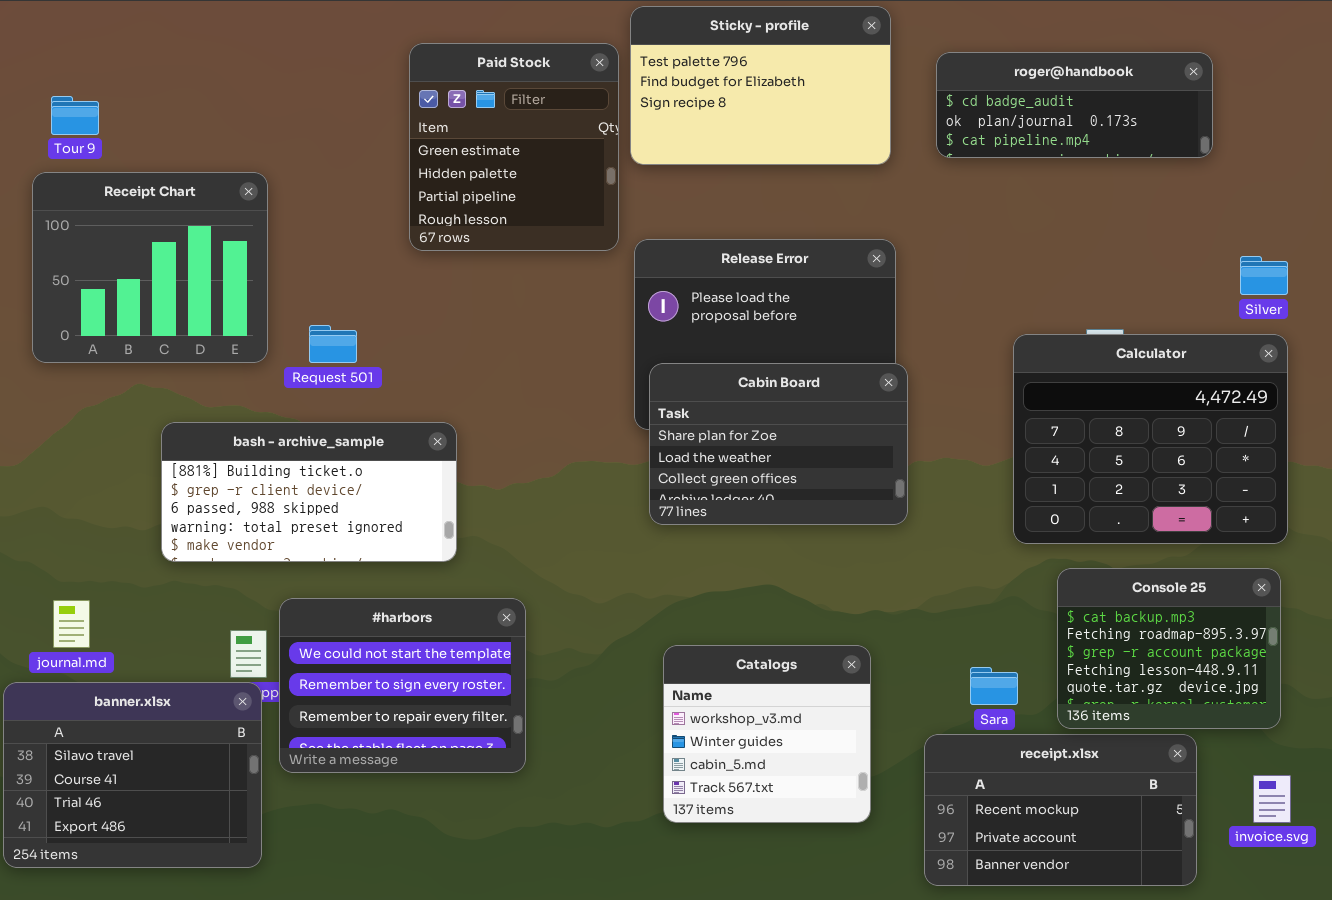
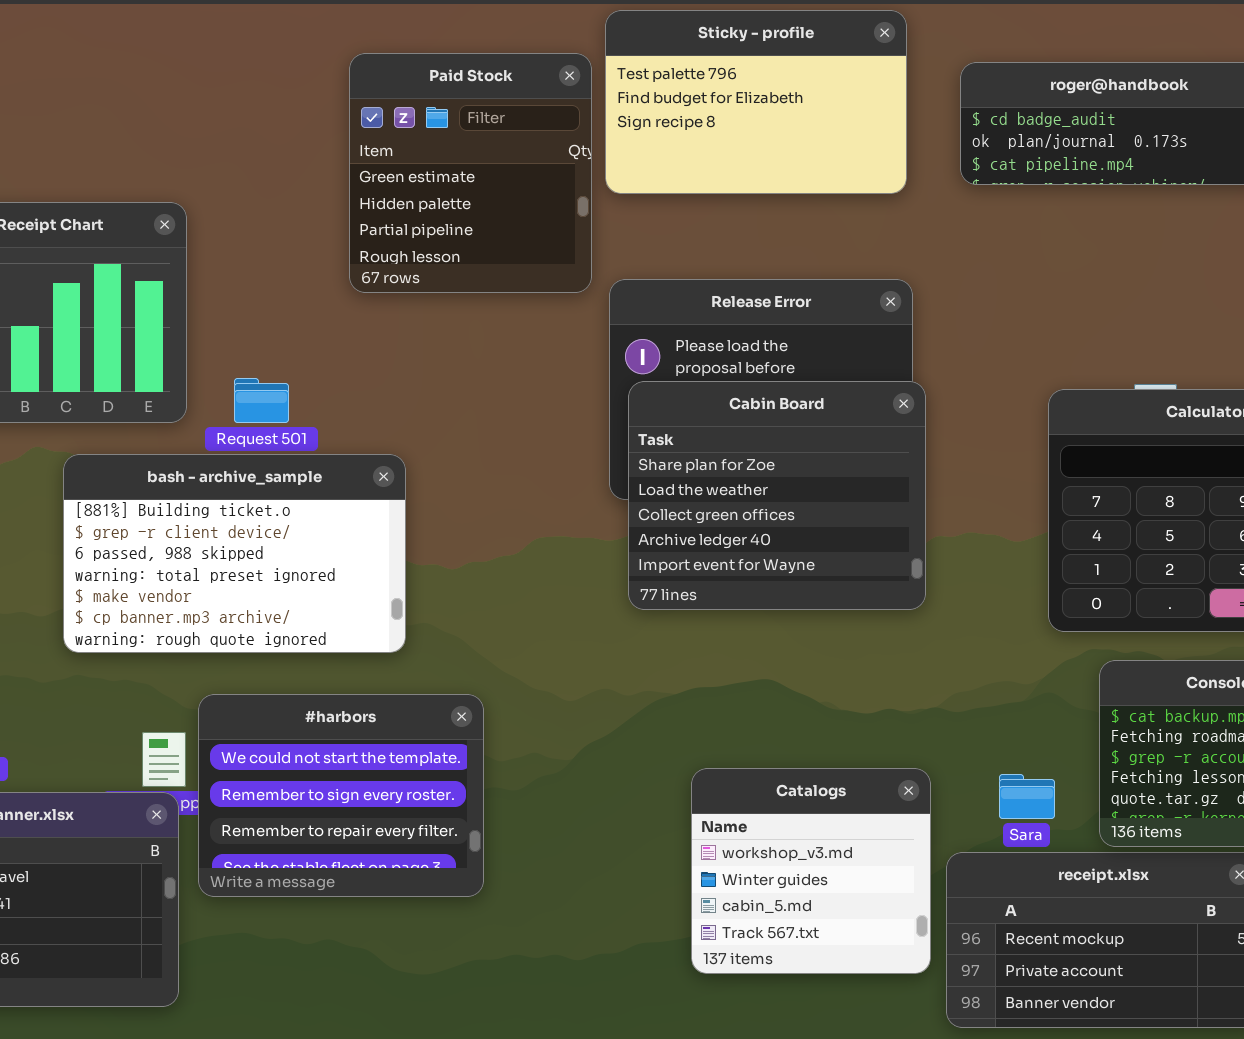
Cabin Board: [649,363,908,525] -> [628,381,926,610], resized
bash - archive_sample: [161,422,457,562] -> [63,454,406,653], resized
Catalogs: [663,645,871,823] -> [691,768,931,974], moved

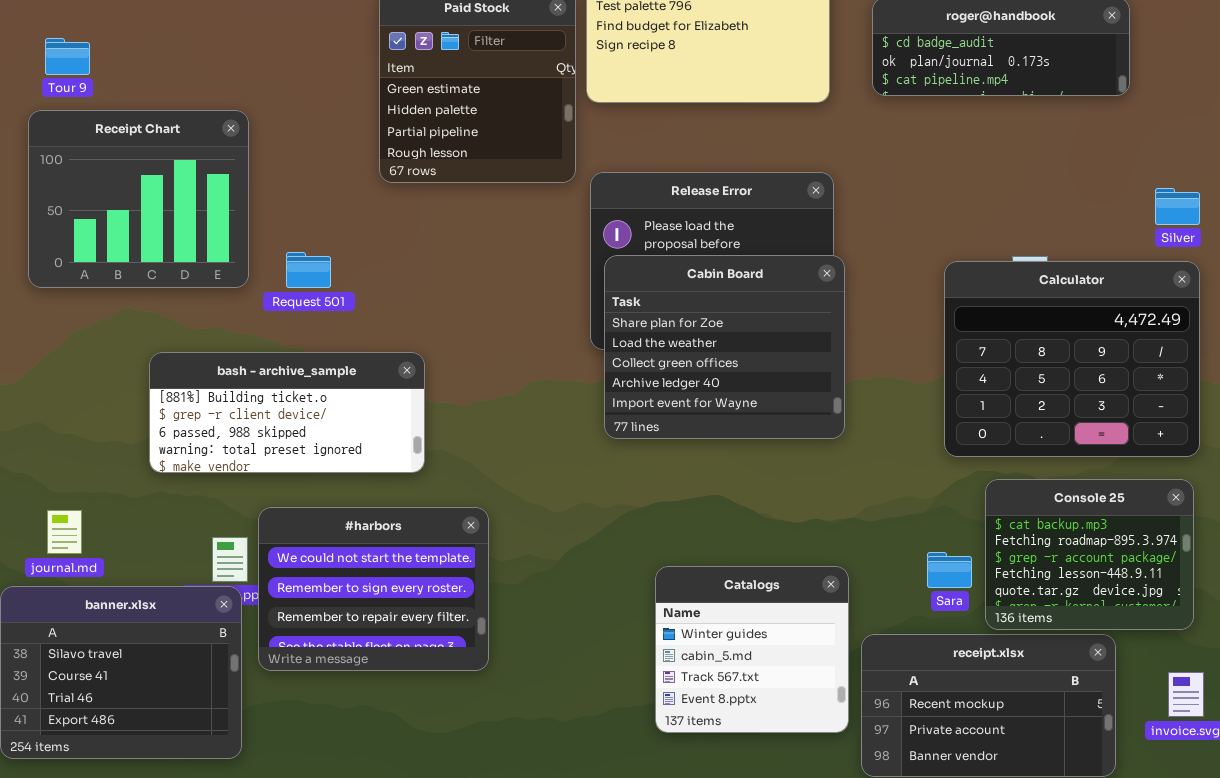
bash - archive_sample: [63,454,406,653] -> [149,352,425,473], resized
Catalogs: [691,768,931,974] -> [655,566,849,733], scrolled down 1 row
Sara: [999,774,1055,819] -> [927,552,972,588], moved

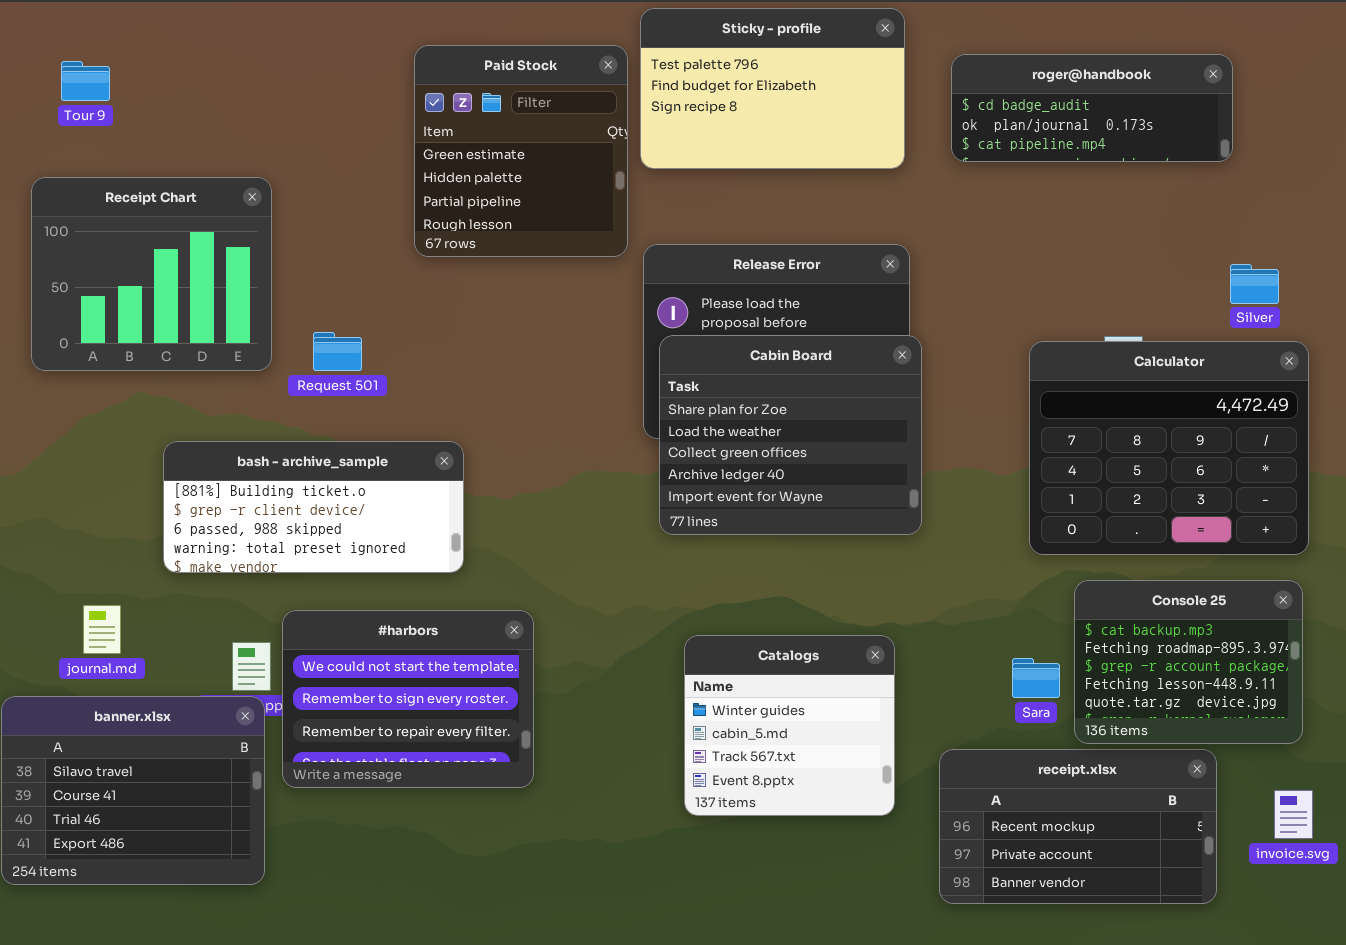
Tour 9: [45,38,90,75] -> [61,61,110,101], moved
Silver: [1155,188,1200,225] -> [1230,264,1279,304], moved
journal.md: [47,510,82,554] -> [83,605,121,654], moved
Catalogs: [655,566,849,733] -> [684,635,895,816], moved

